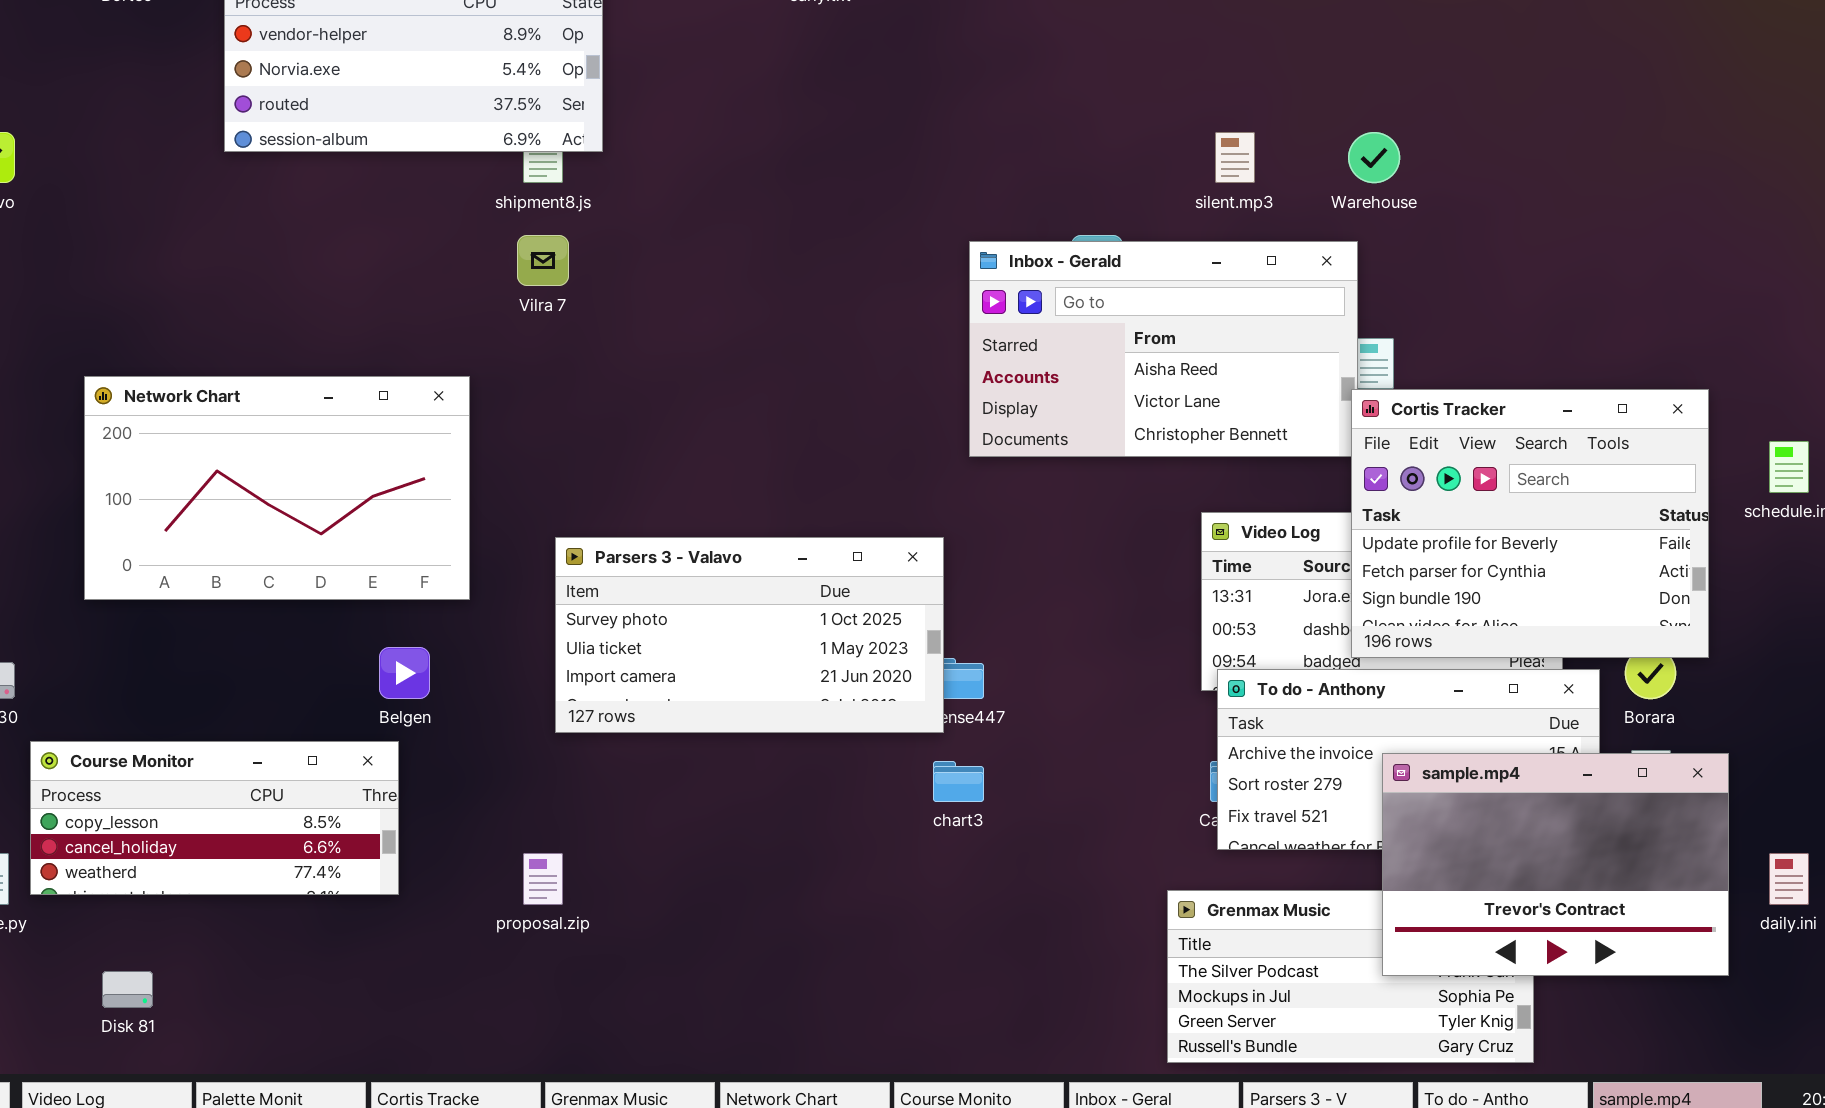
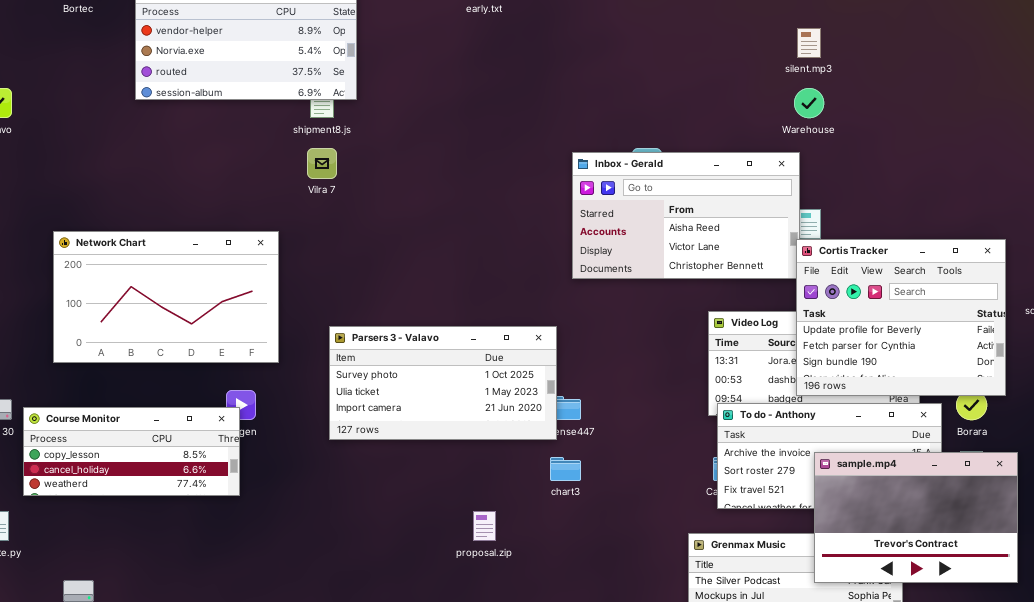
silent.mp3: [1215,132,1255,183] -> [797,28,821,58], moved
Course Monitor: [30,741,399,895] -> [23,407,240,496], moved
proposal.zip: [523,853,563,905] -> [473,511,496,541], moved

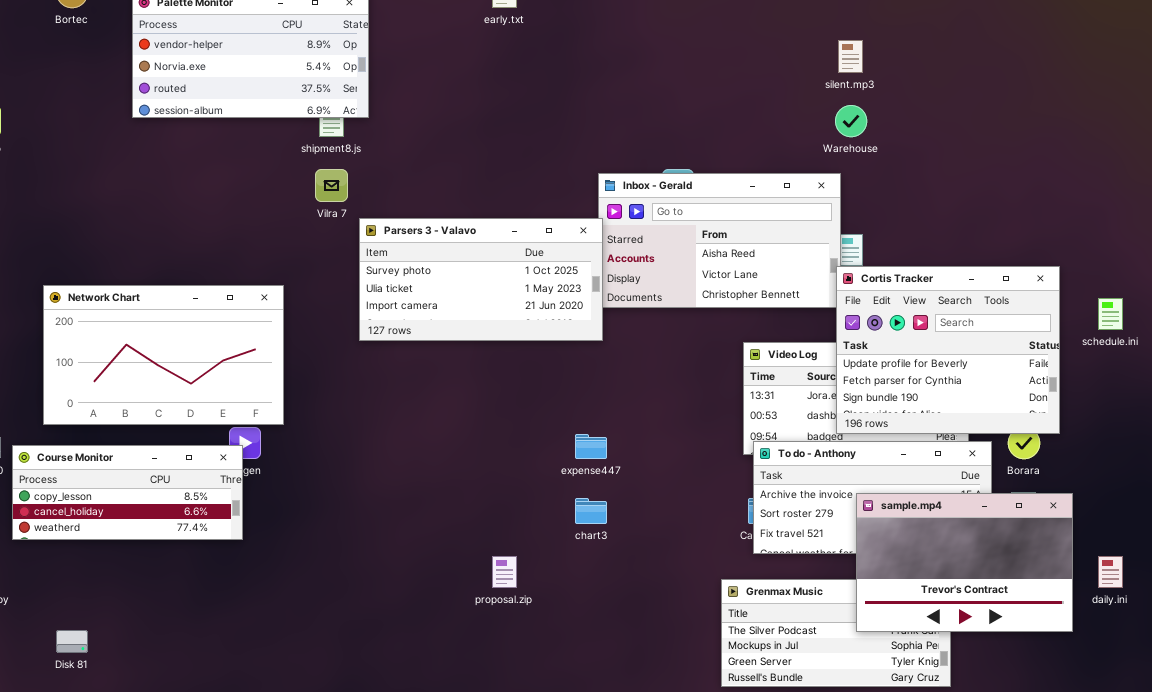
Network Chart: [53,231,279,363] -> [43,285,284,425], moved
Parsers 3 - Valavo: [329,326,557,440] -> [359,218,603,341], moved

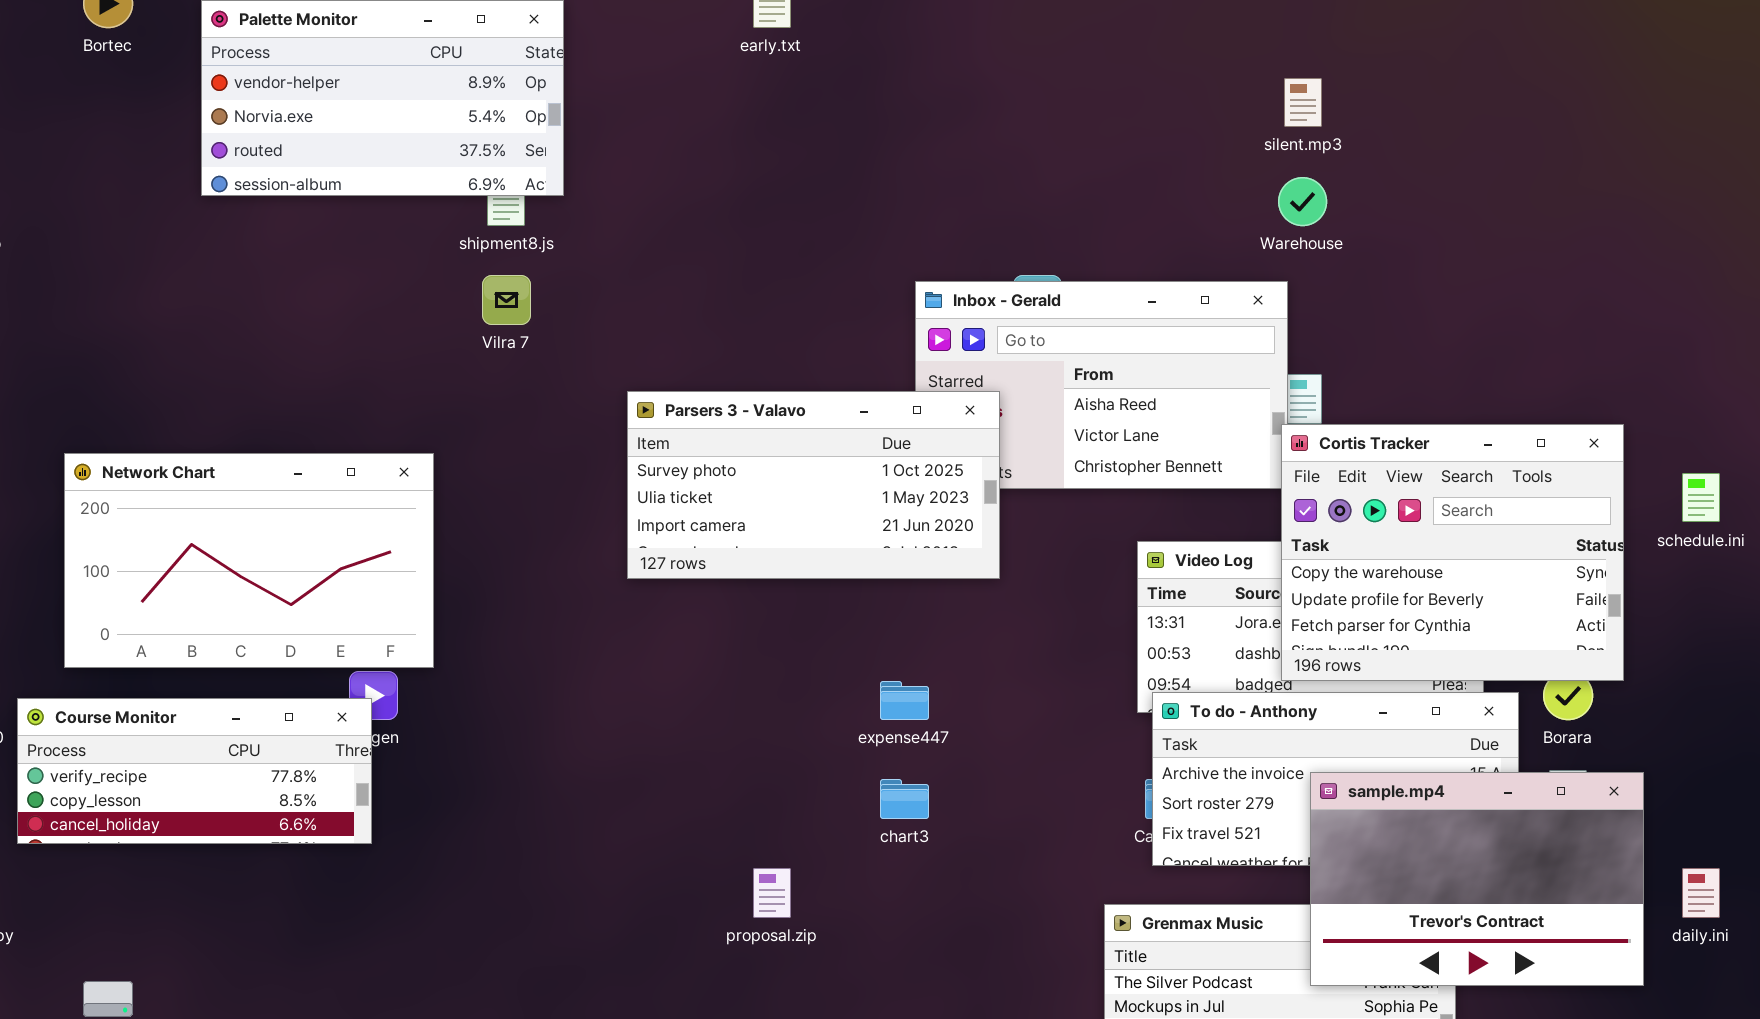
Parsers 3 - Valavo: [359,218,603,341] -> [627,391,1000,579], moved
Cortis Tracker: [836,266,1060,434] -> [1281,424,1624,681], scrolled up 1 row
Course Monitor: [12,445,243,540] -> [17,698,372,844], scrolled up 1 row

